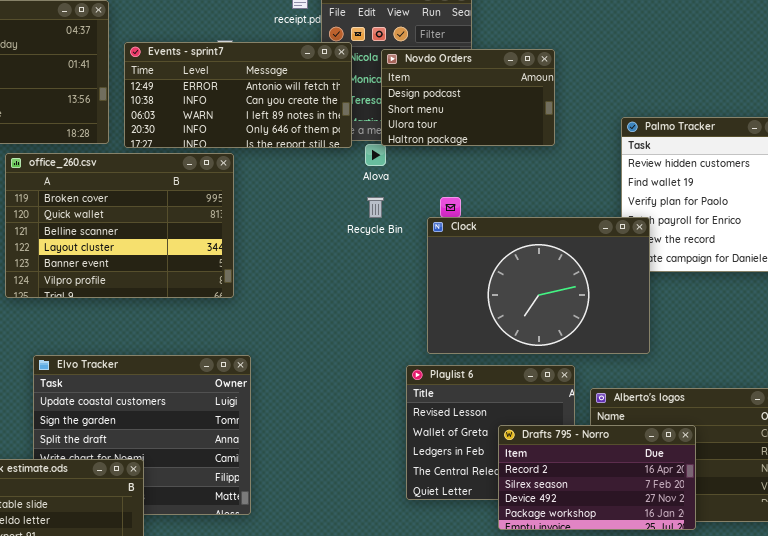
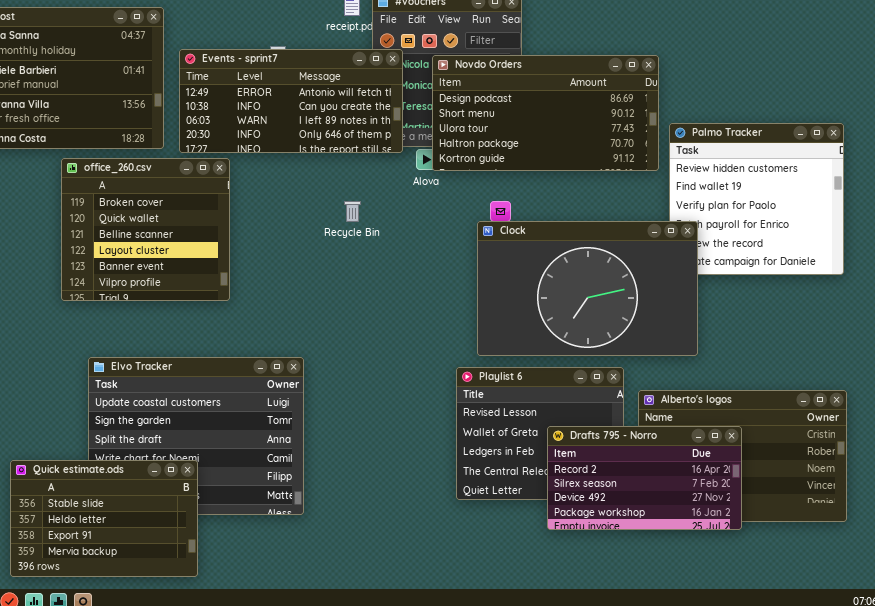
Novdo Orders: [381,49,555,146] -> [432,55,659,171], resized
office_260.csv: [5,153,234,298] -> [61,158,230,301], resized
Recycle Bin: [367,197,384,218] -> [344,201,361,222], moved

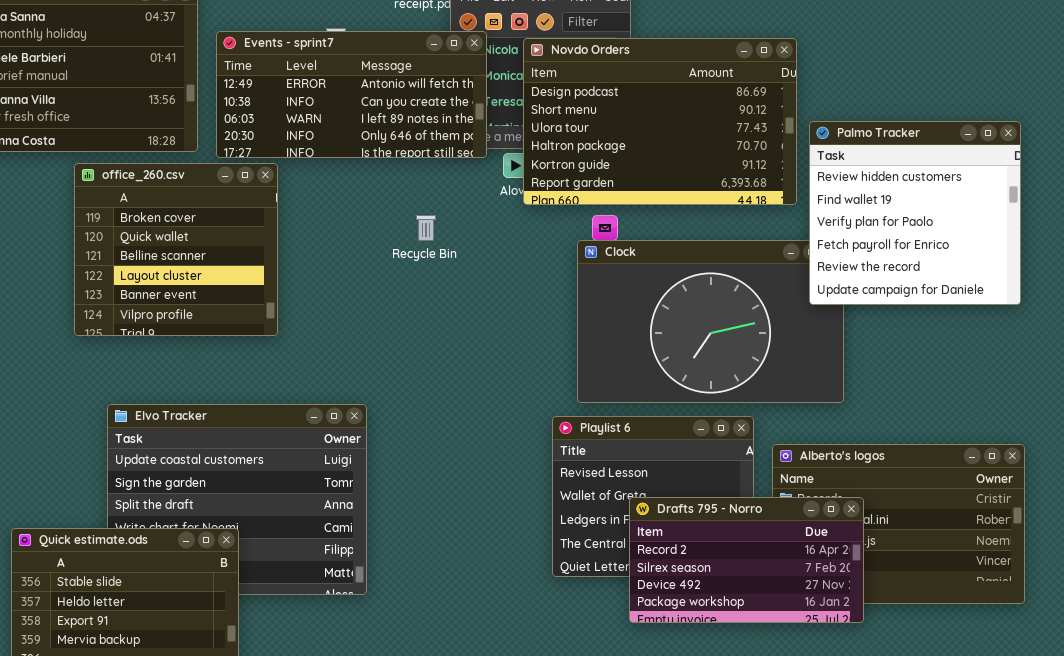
Novdo Orders: [432,55,659,171] -> [523,38,797,205], resized
Palmo Tracker: [669,123,844,275] -> [809,121,1021,305], raised
Drafts 795 - Norro: [547,426,742,530] -> [629,497,864,623], moved

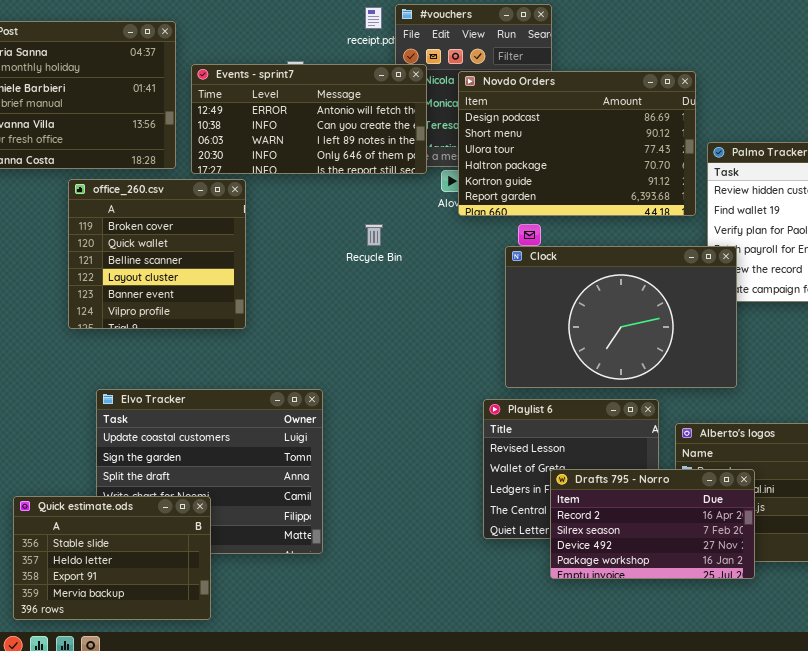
Clock: [577,240,844,403] -> [505,246,737,388], raised

